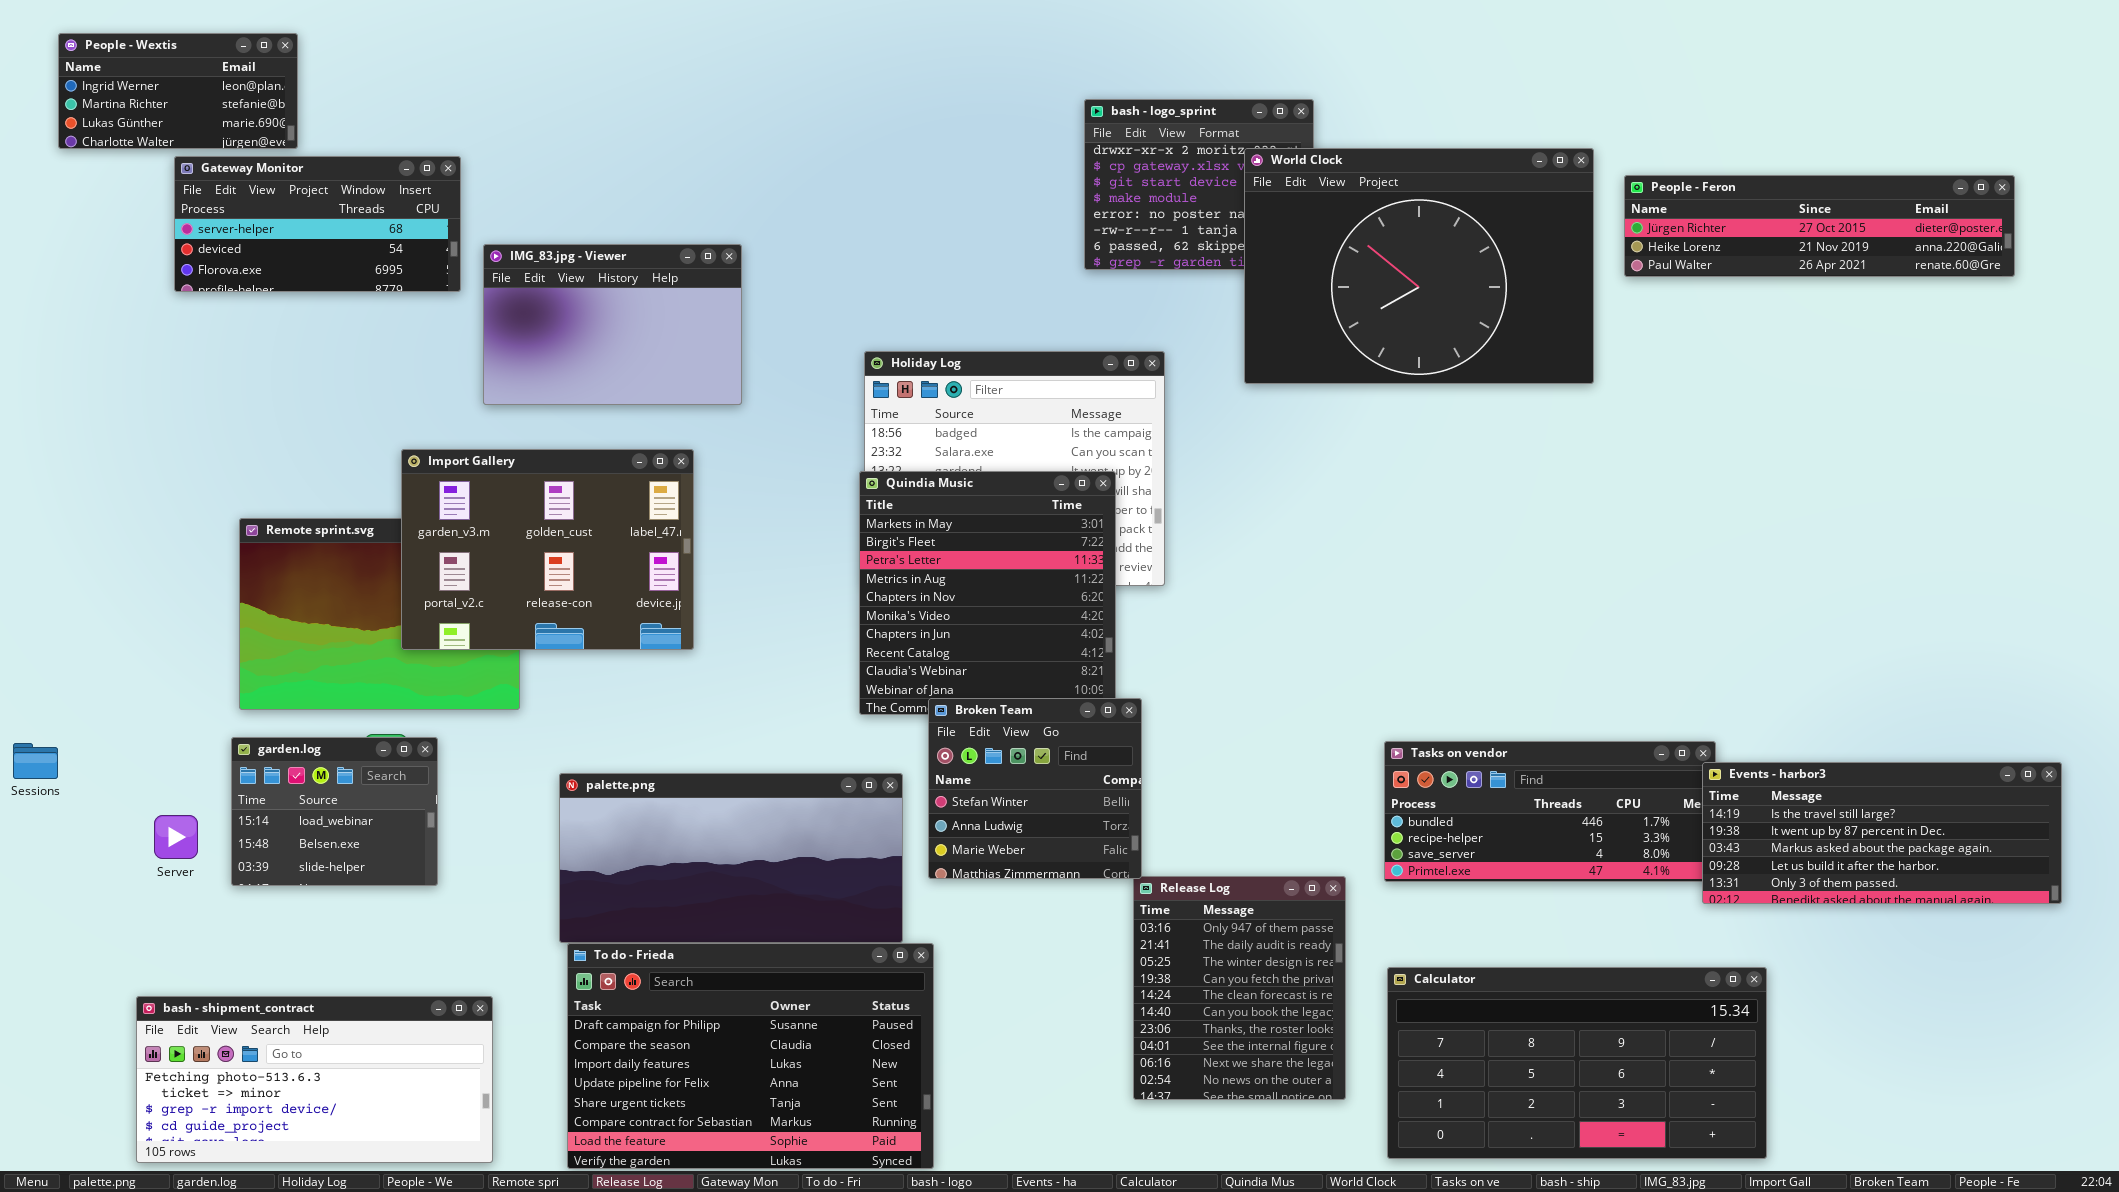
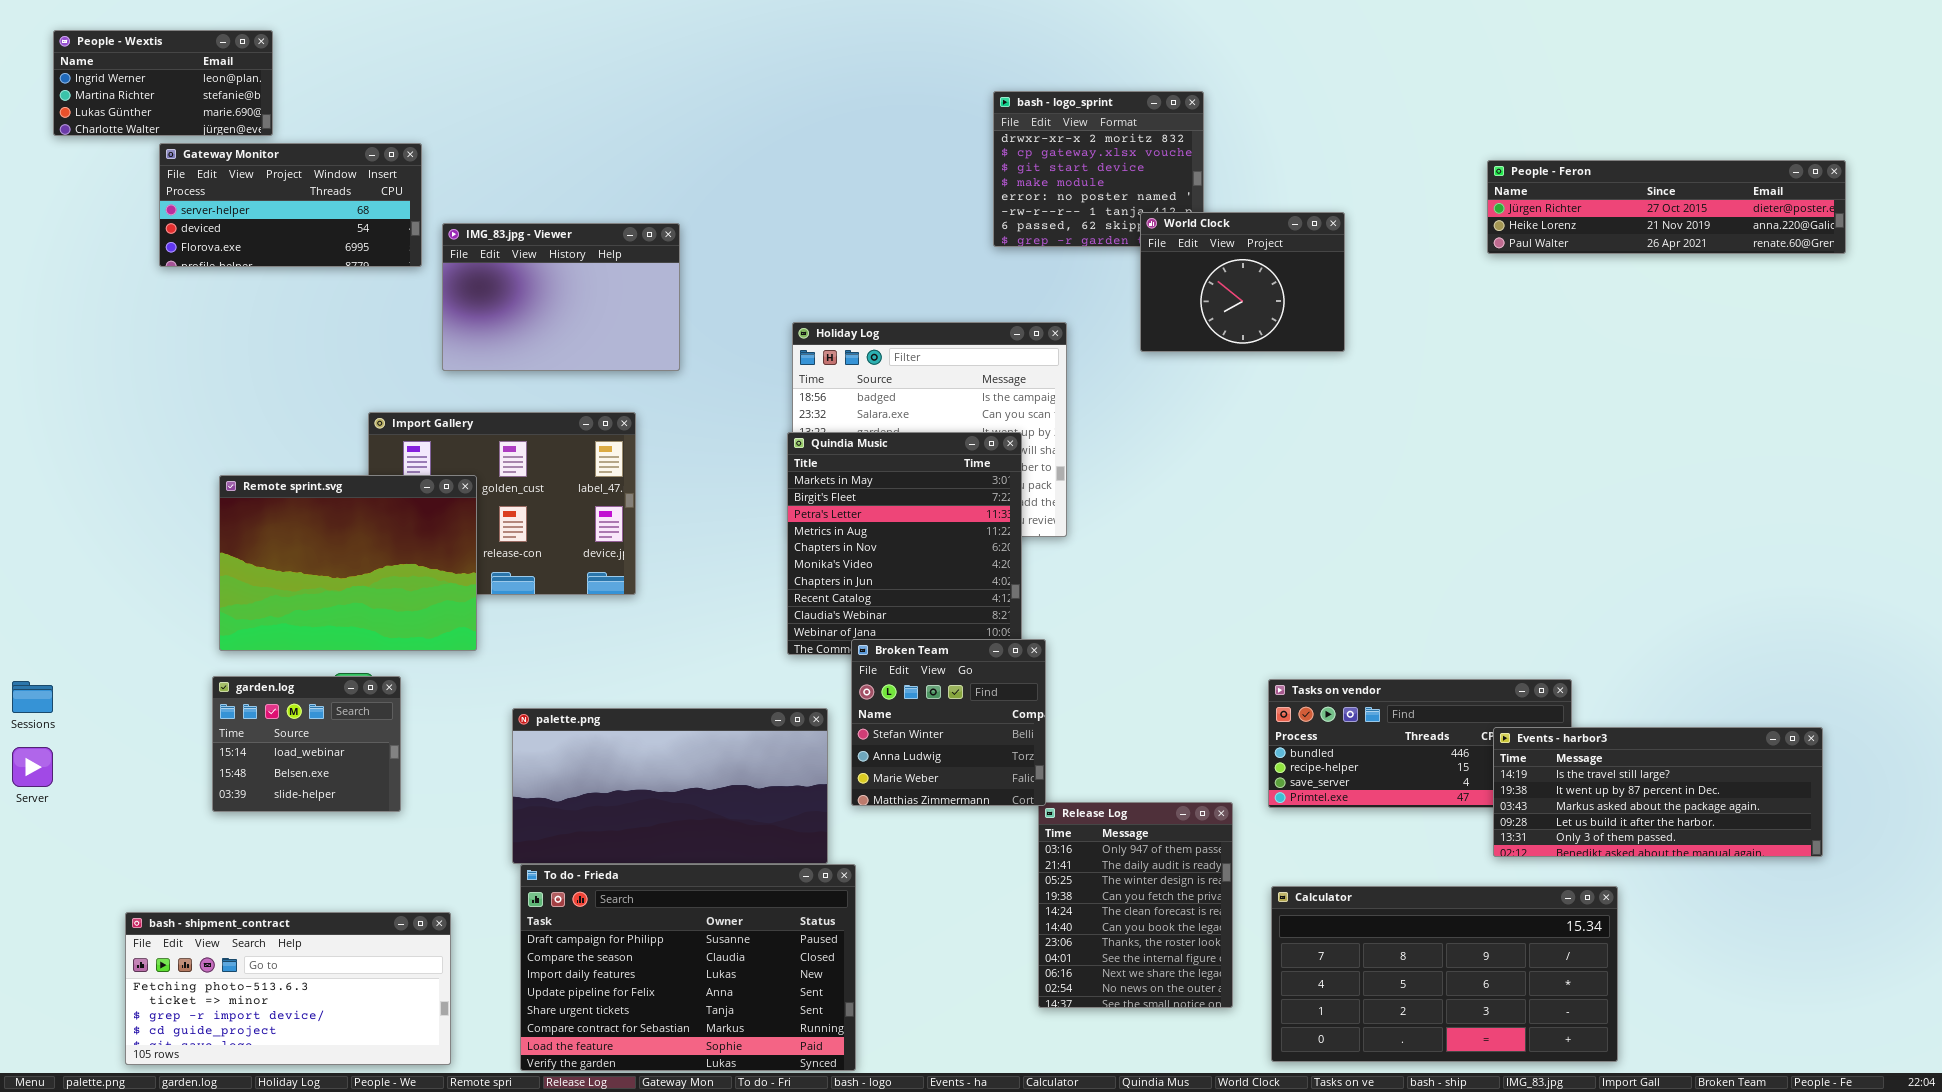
World Clock: [1244,148,1594,384] -> [1140,212,1345,352], resized
Remote sprint.svg: [239,518,520,710] -> [219,475,477,651], raised
Events - harbor3: [1702,762,2062,904] -> [1493,727,1823,857], moved
Server: [154,815,198,859] -> [12,747,53,787], moved

